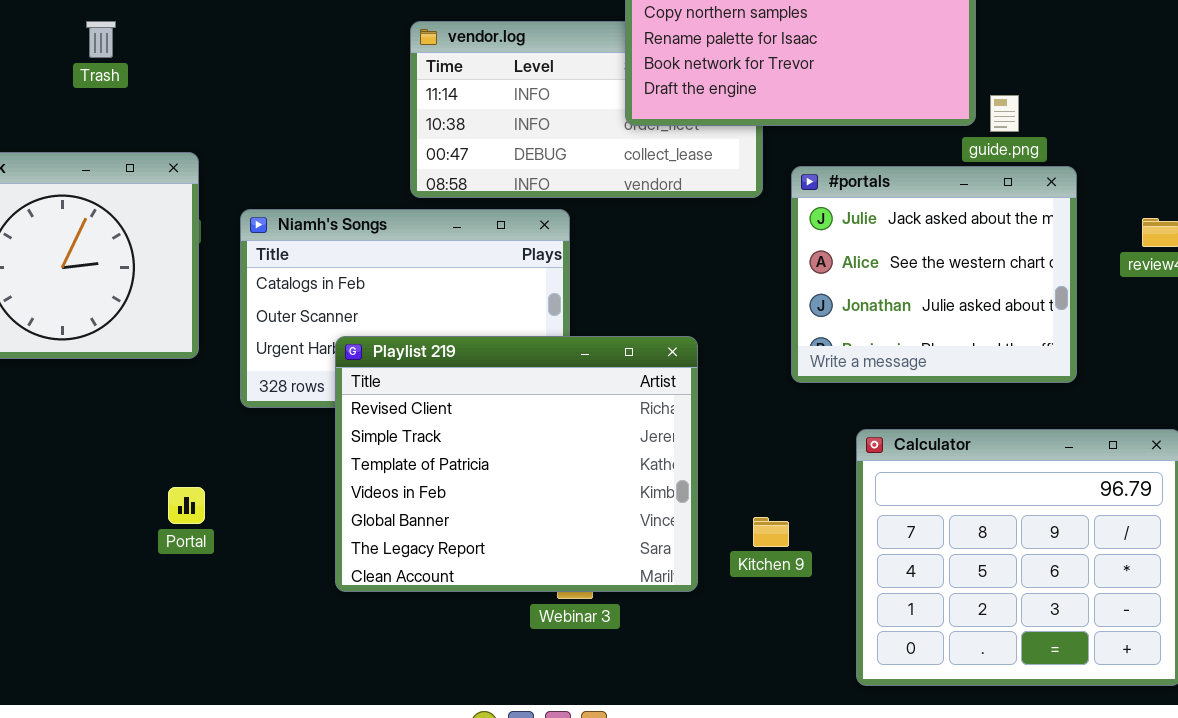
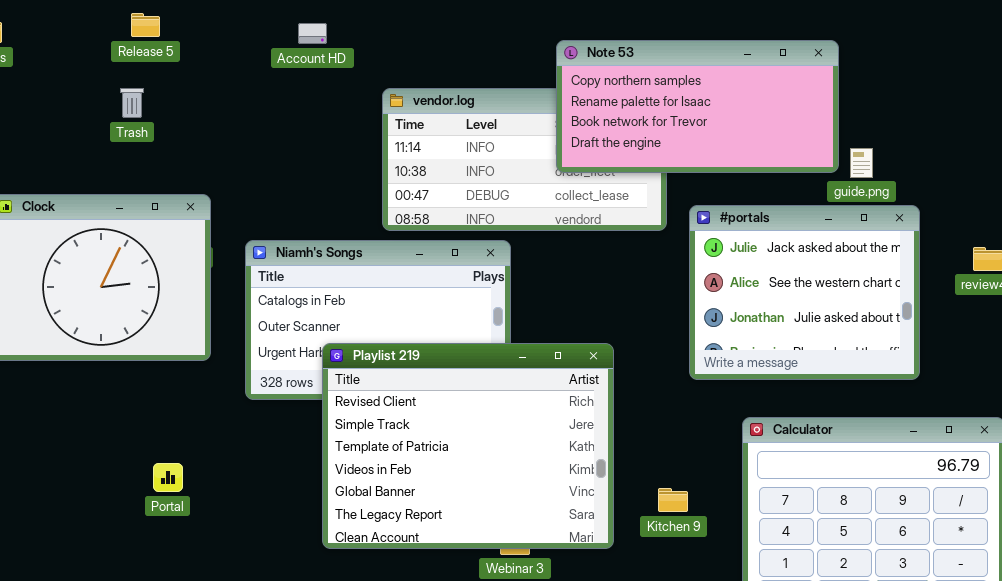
Portal: [168,487,205,524] -> [153,463,183,492], moved

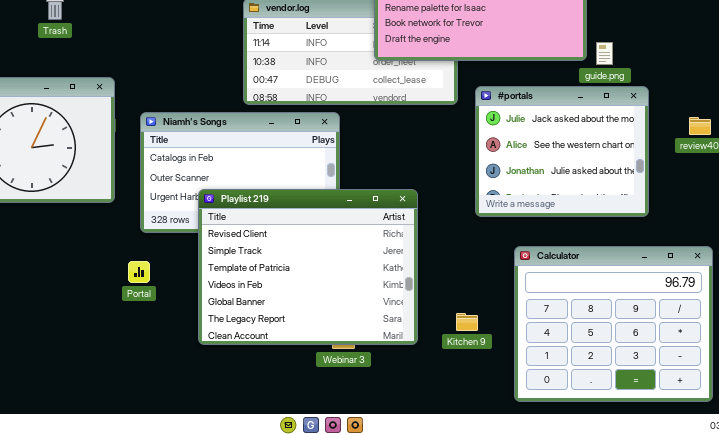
Portal: [153,463,183,492] -> [128,261,150,283], moved
Kitchen 9: [658,488,688,512] -> [456,313,478,331], moved

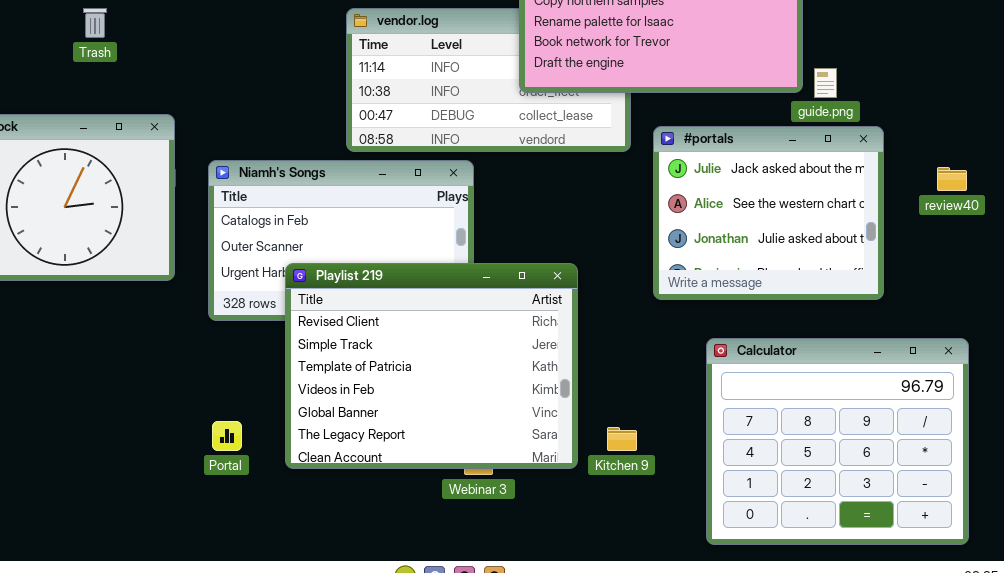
Portal: [128,261,150,283] -> [212,421,242,451], moved
Kitchen 9: [456,313,478,331] -> [607,427,637,451], moved

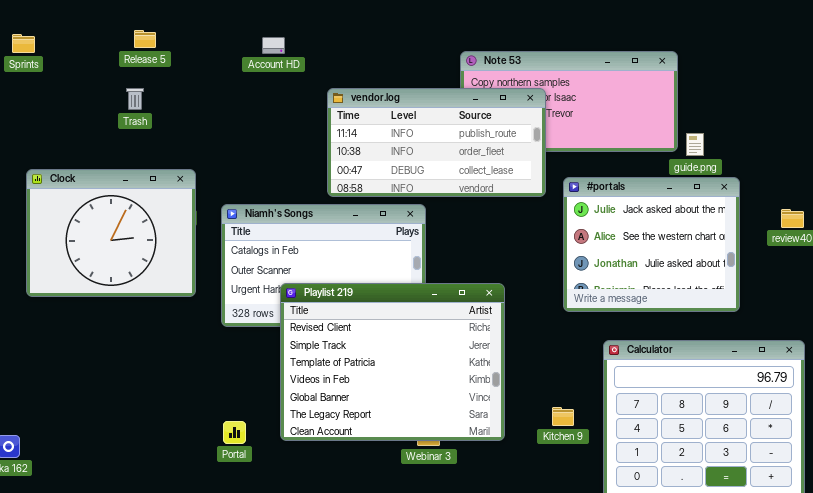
vendor.log: [346,8,631,152] -> [327,88,546,197], raised
Portal: [212,421,242,451] -> [223,421,246,444], moved
Kitchen 9: [607,427,637,451] -> [552,407,574,426], moved

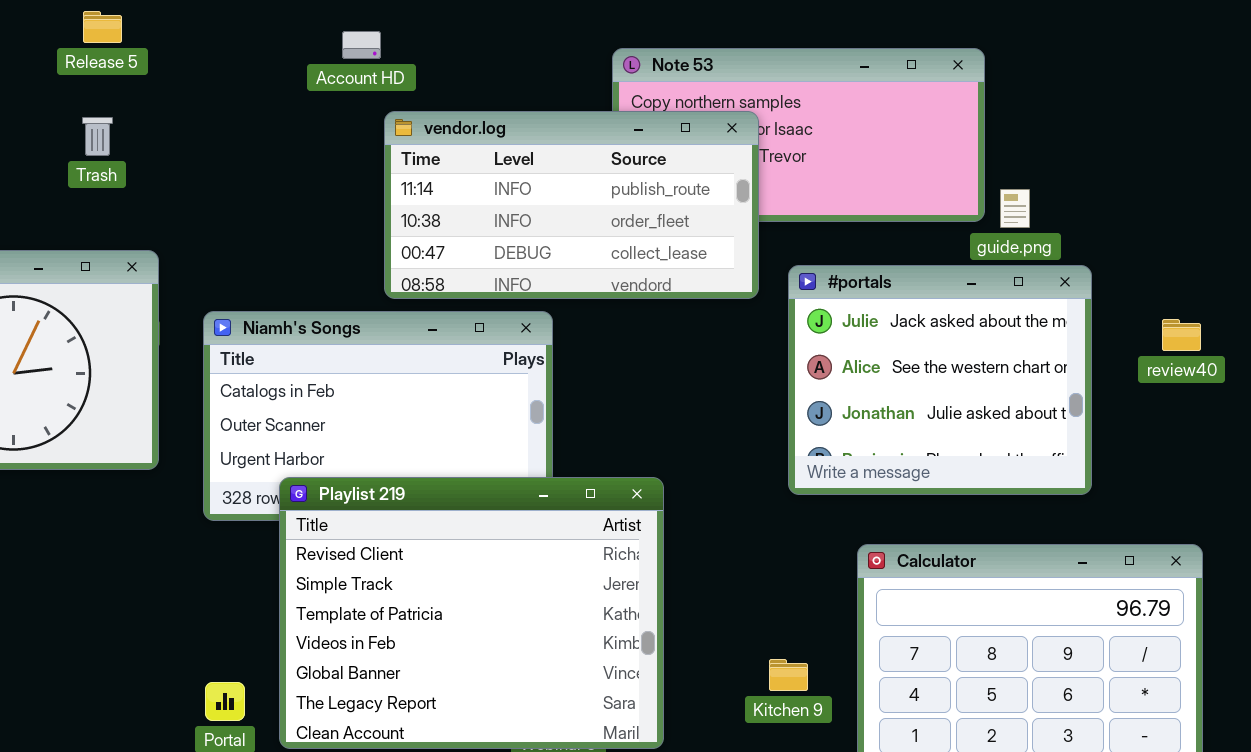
Release 5: [134,30,156,48] -> [83,11,122,43], moved
Account HD: [262,37,285,54] -> [342,31,381,59], moved
Trash: [126,88,144,110] -> [82,117,113,156], moved
Playlist 219: [280,283,505,441] -> [279,477,664,749], moved

